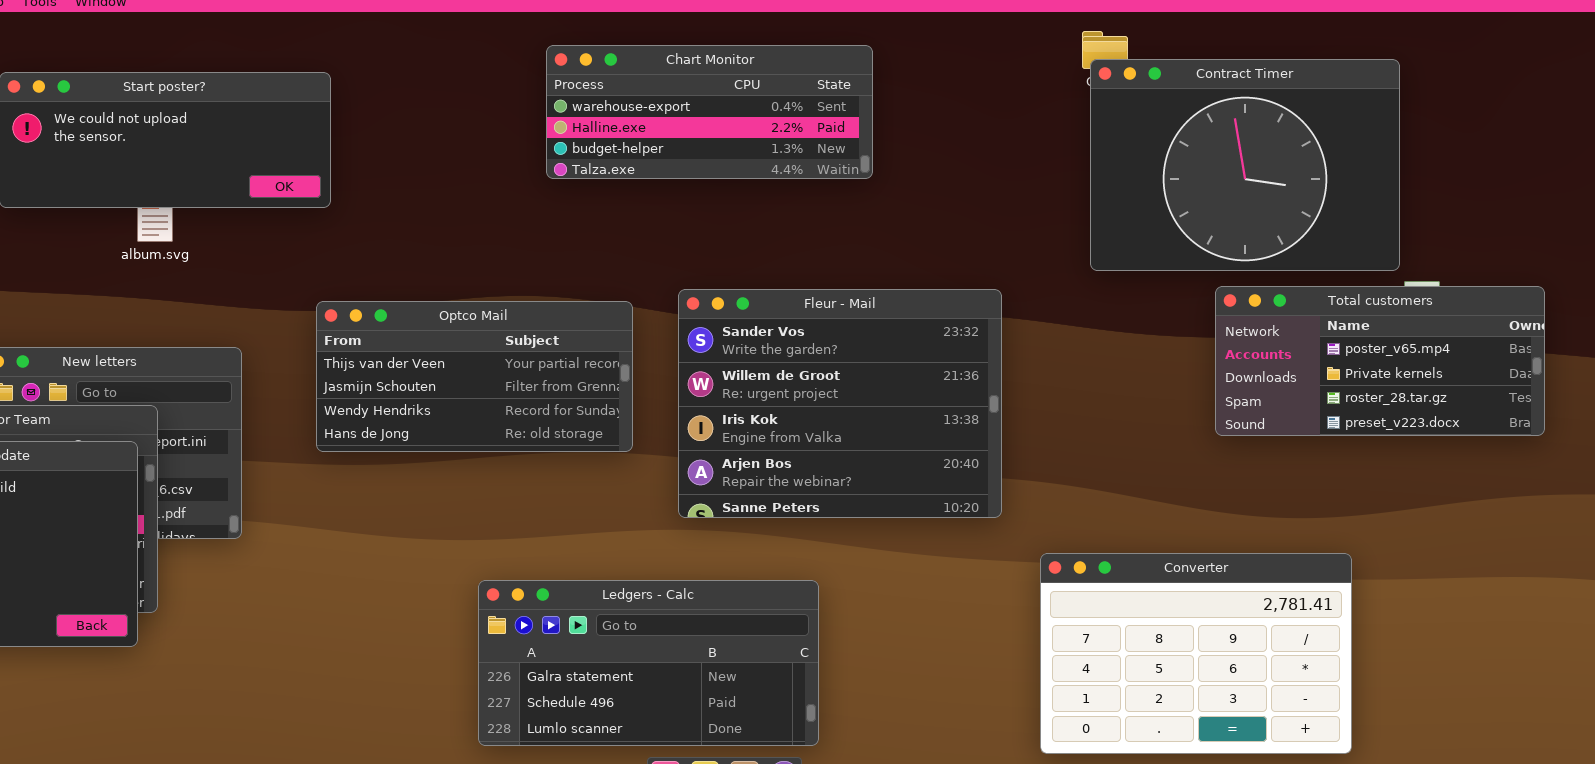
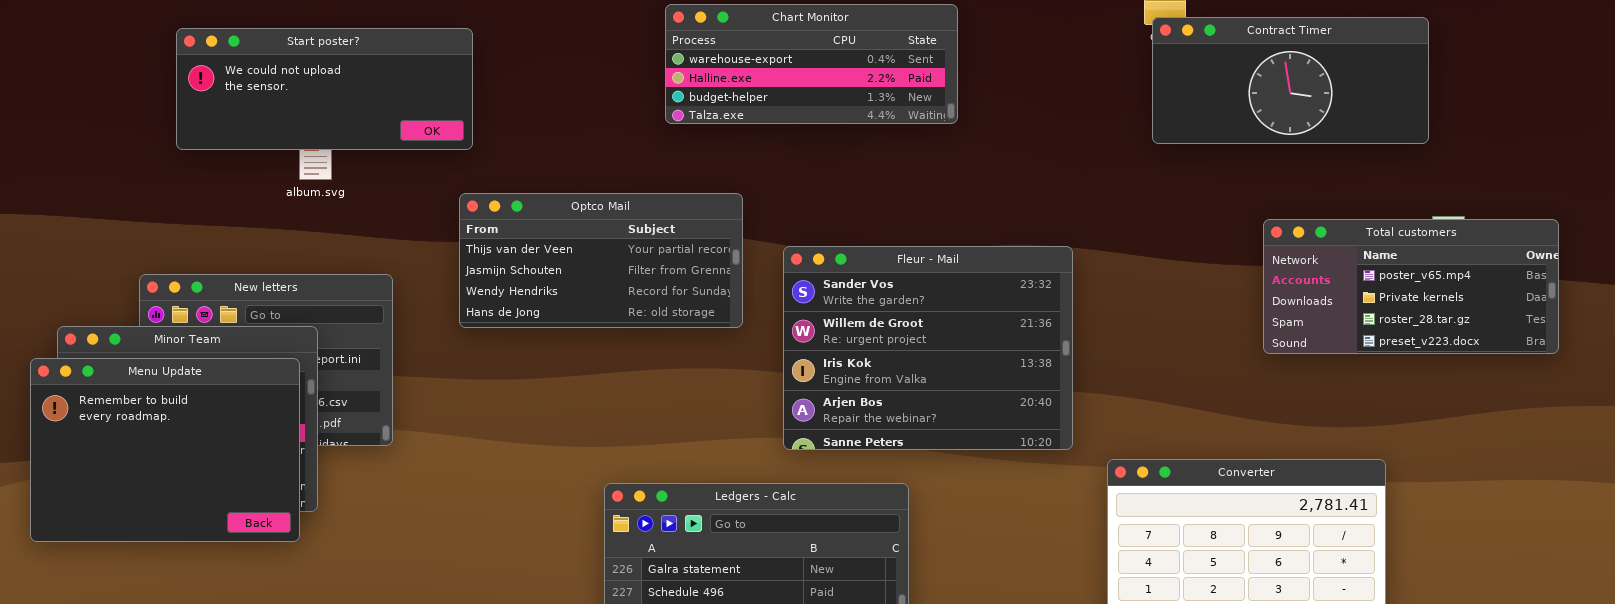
Contract Timer: [1090,59,1400,271] -> [1152,17,1429,144], resized
Fleur - Mail: [678,289,1002,518] -> [783,246,1073,450], moved
Optco Mail: [316,301,633,452] -> [459,193,743,328], moved

